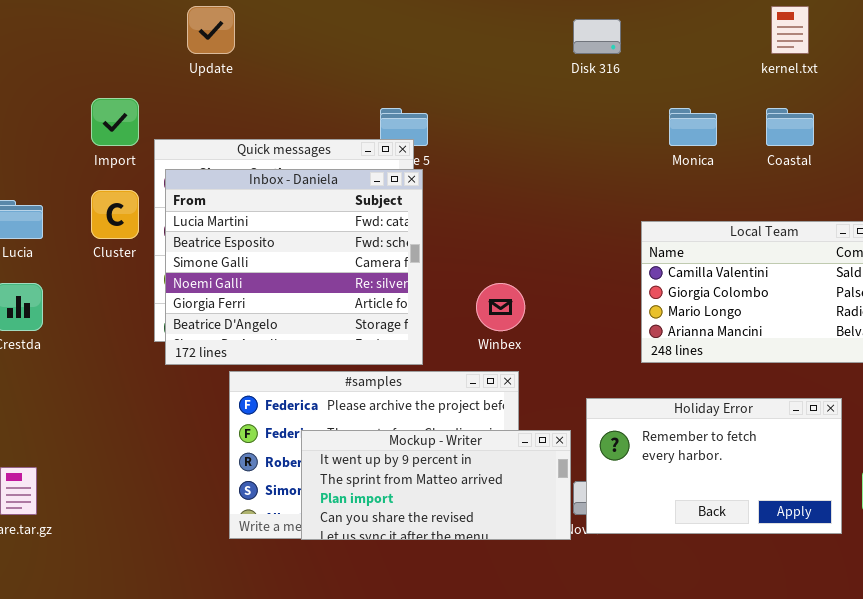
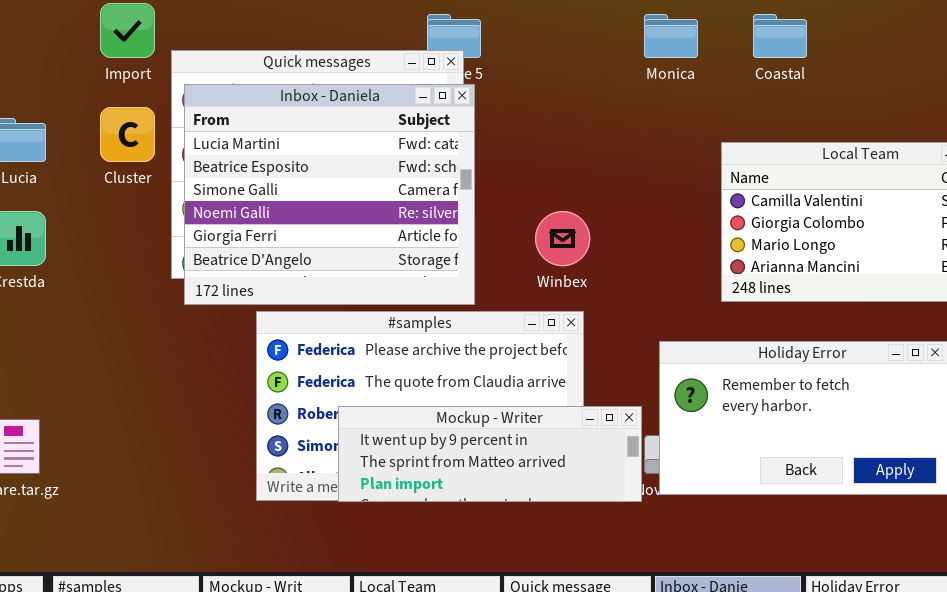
Monica: [669,108,717,146] -> [644,14,698,58], moved
Coastal: [766,108,814,146] -> [753,14,807,58], moved
Mockup - Writer: [301,430,571,540] -> [338,406,642,502], resized

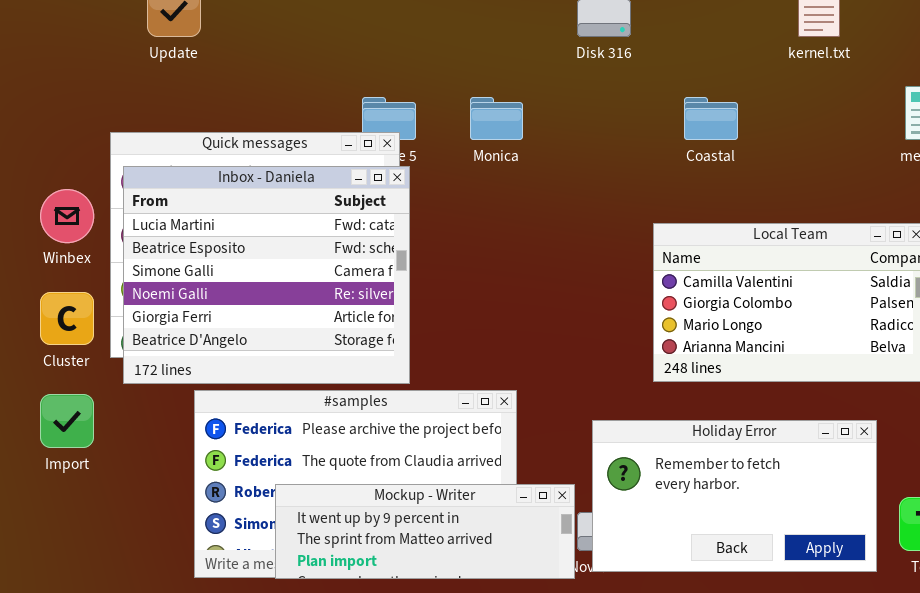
Import: [100,3,155,58] -> [40,394,94,448], moved
Monica: [644,14,698,58] -> [470,97,523,140], moved
Cluster: [100,107,155,162] -> [40,292,94,345], moved
Winbex: [535,211,590,266] -> [40,189,94,243], moved

